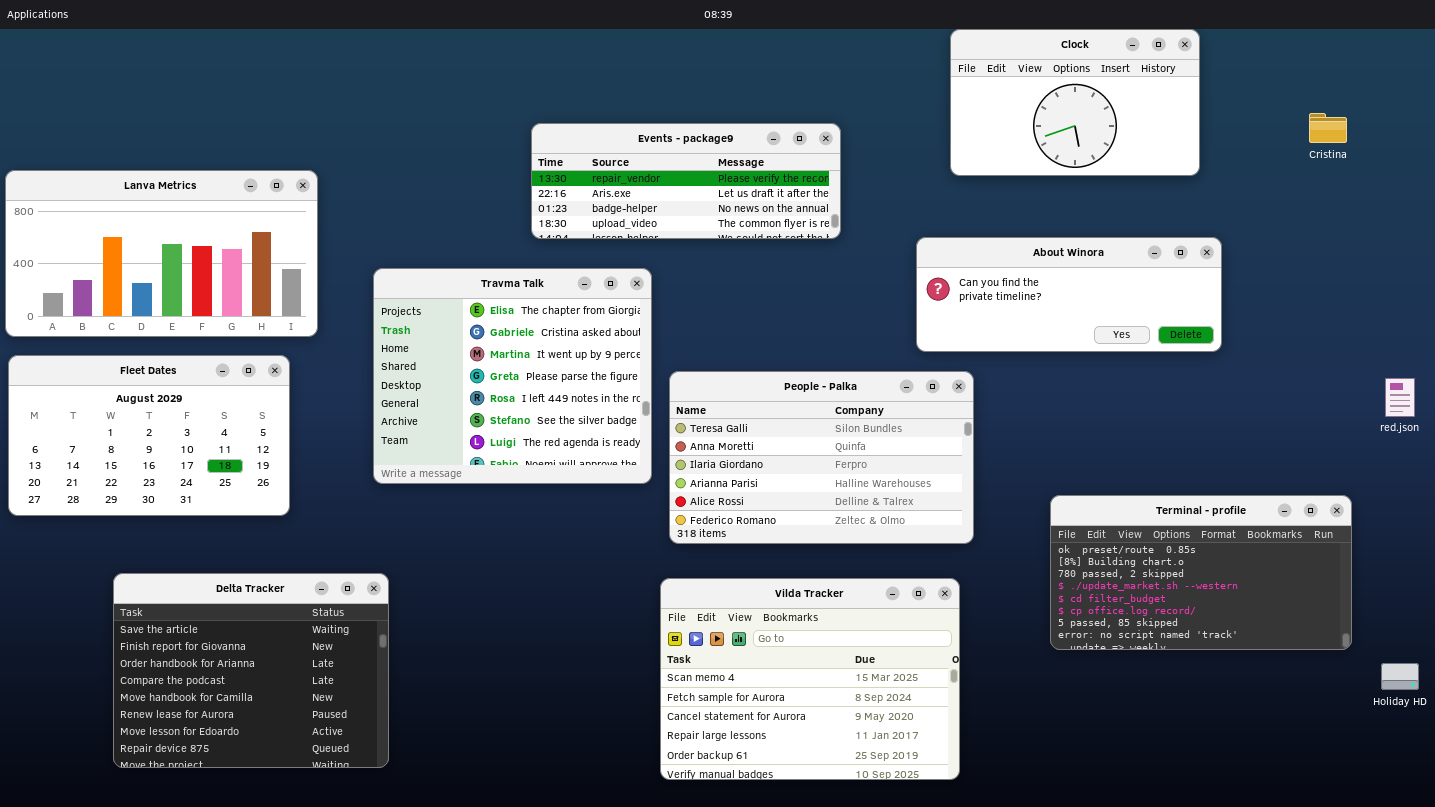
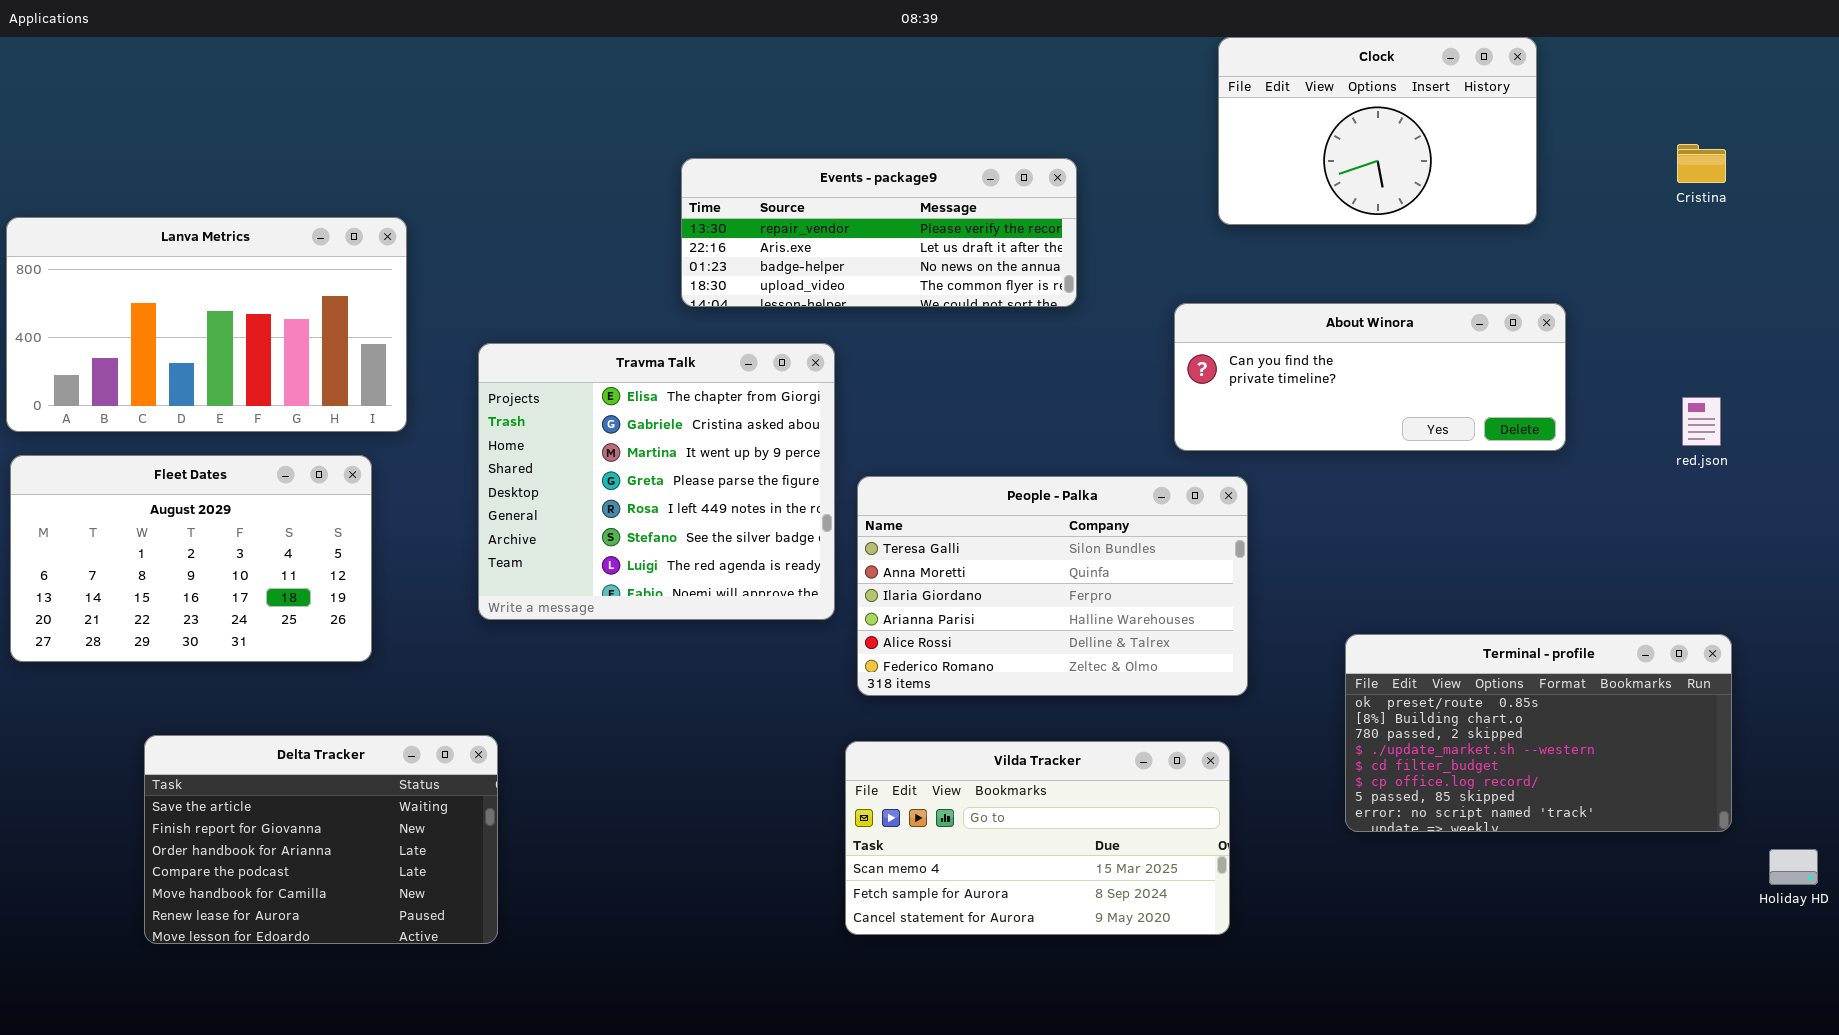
red.json: [1385,378,1415,417] -> [1682,397,1721,446], moved
Delta Tracker: [113,573,389,768] -> [144,735,498,944], resized
Vilda Tracker: [660,578,960,780] -> [845,741,1230,935], resized

